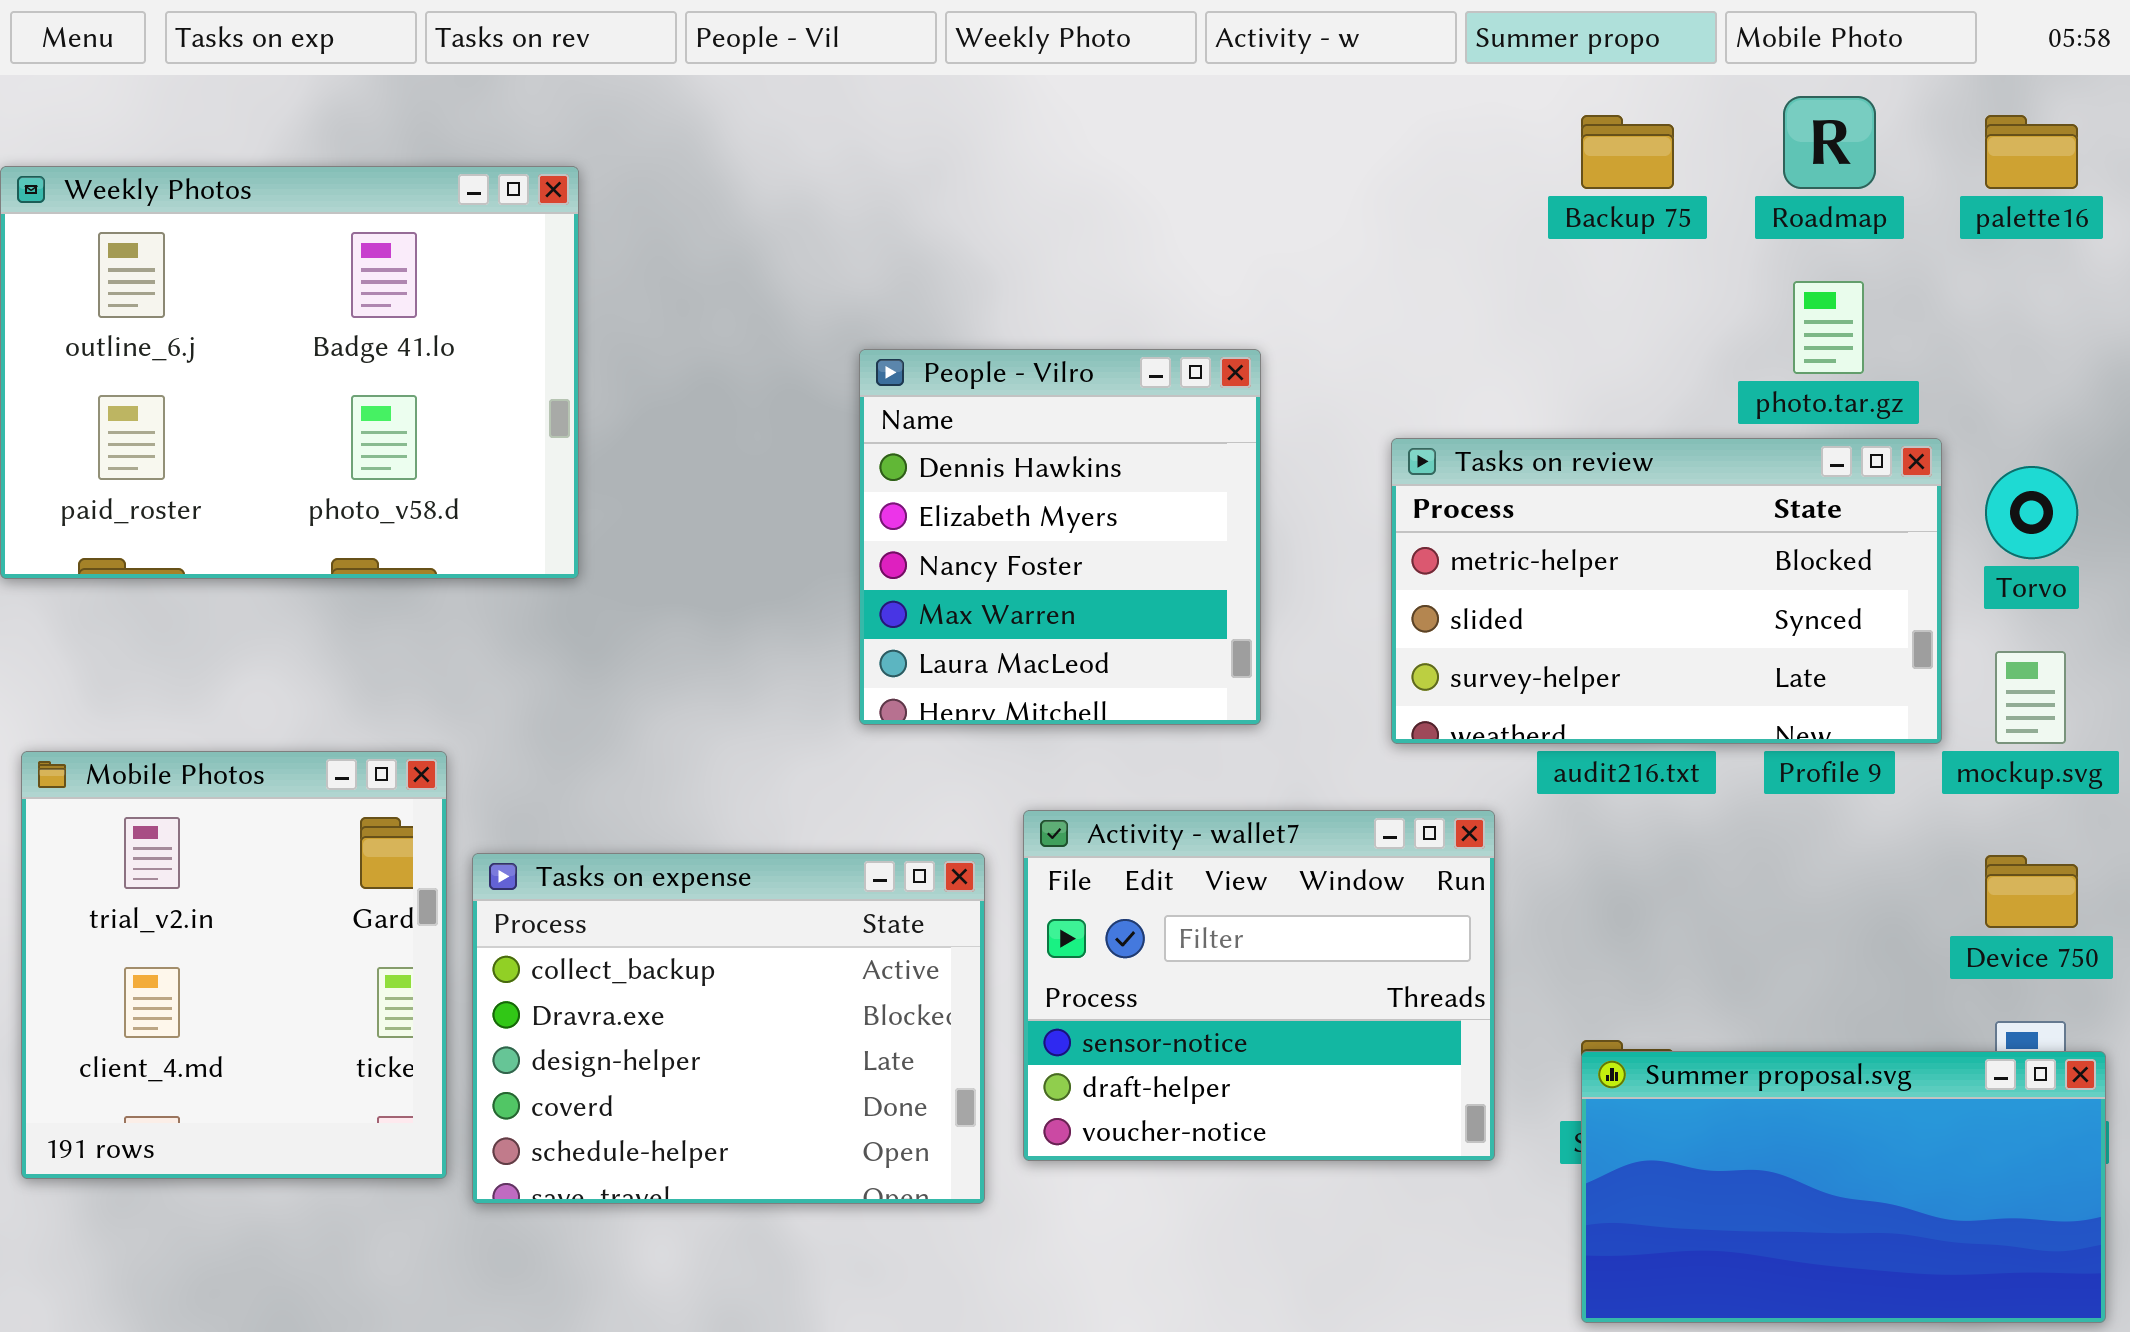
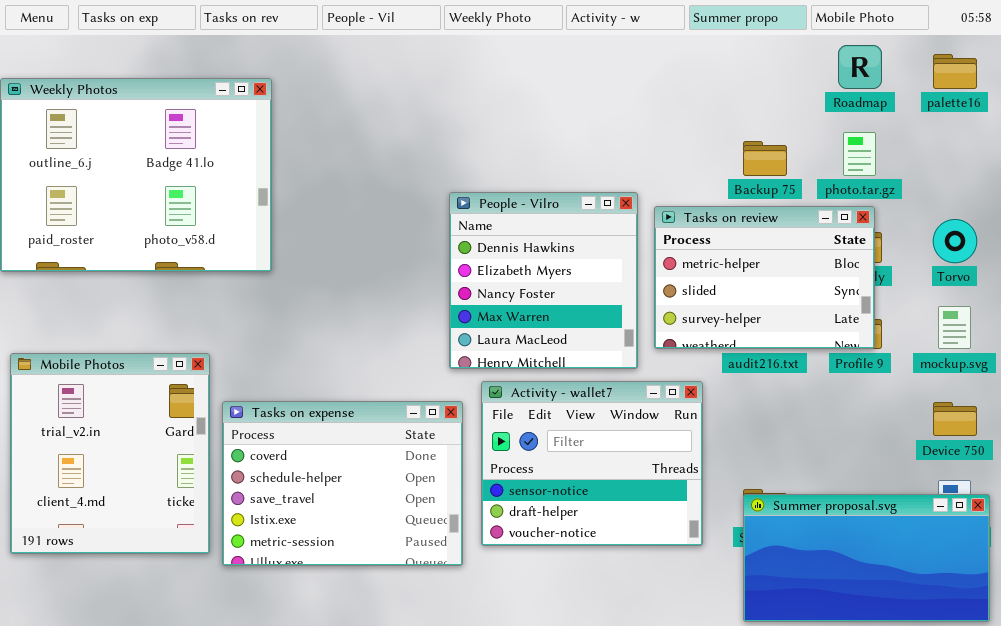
Backup 75: [1581,115,1674,189] -> [743,141,787,176], moved
People - Vilro: [859,349,1261,725] -> [449,192,638,369], moved
Tasks on review: [1391,438,1942,744] -> [654,206,875,349], resized
Tasks on expense: [472,853,985,1204] -> [222,401,463,566], scrolled down 3 rows

